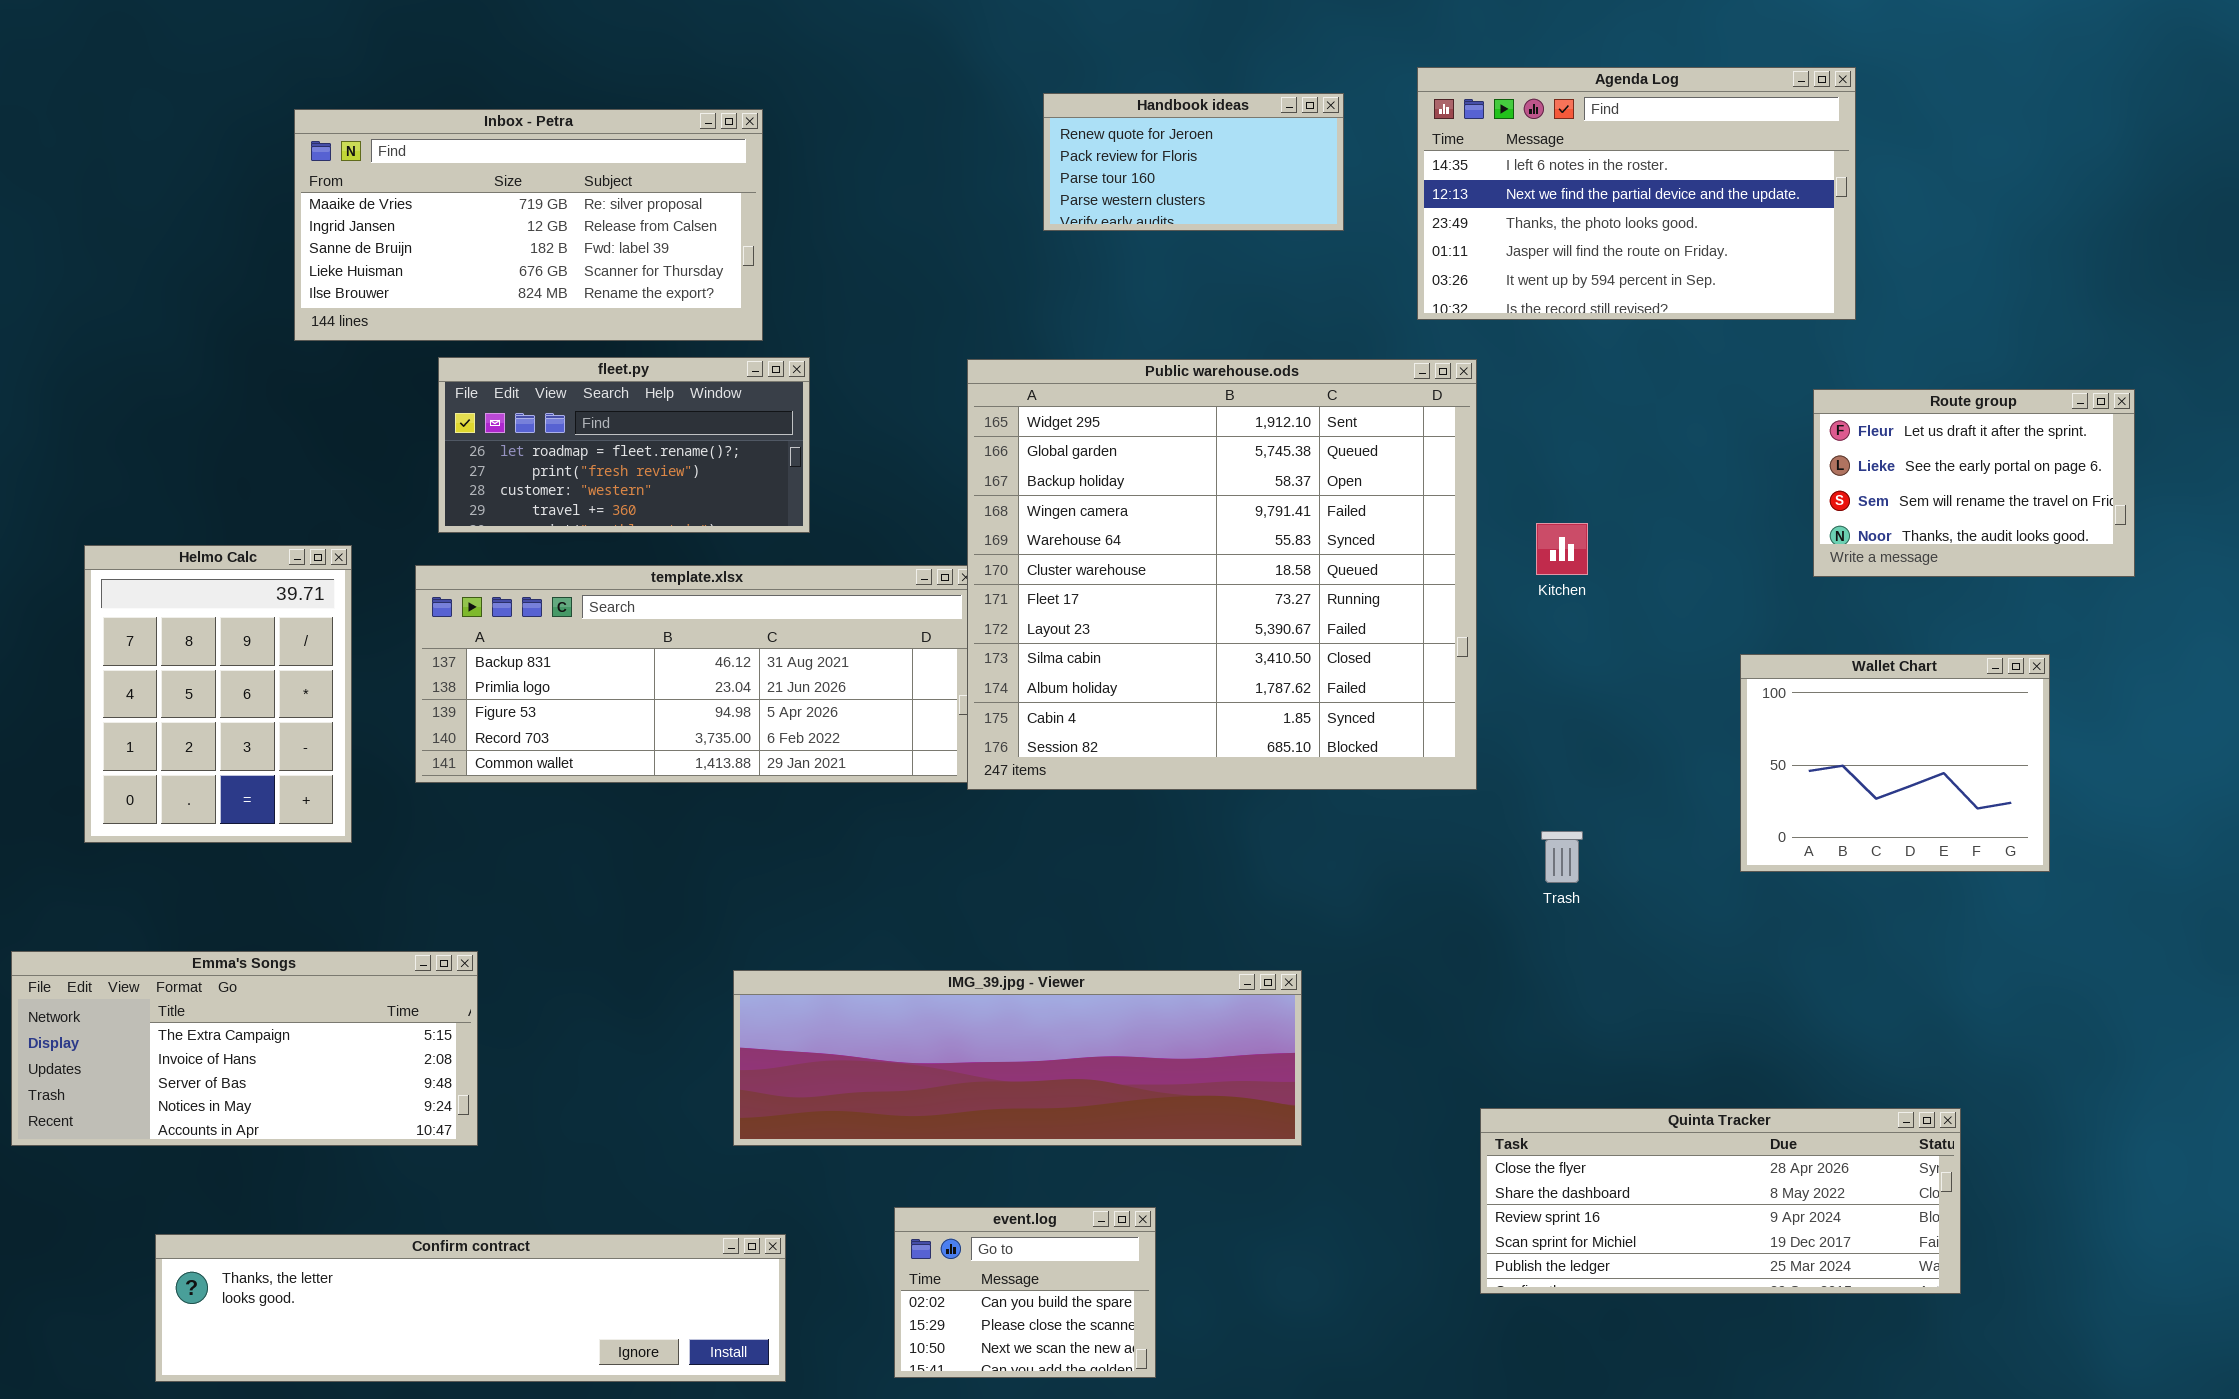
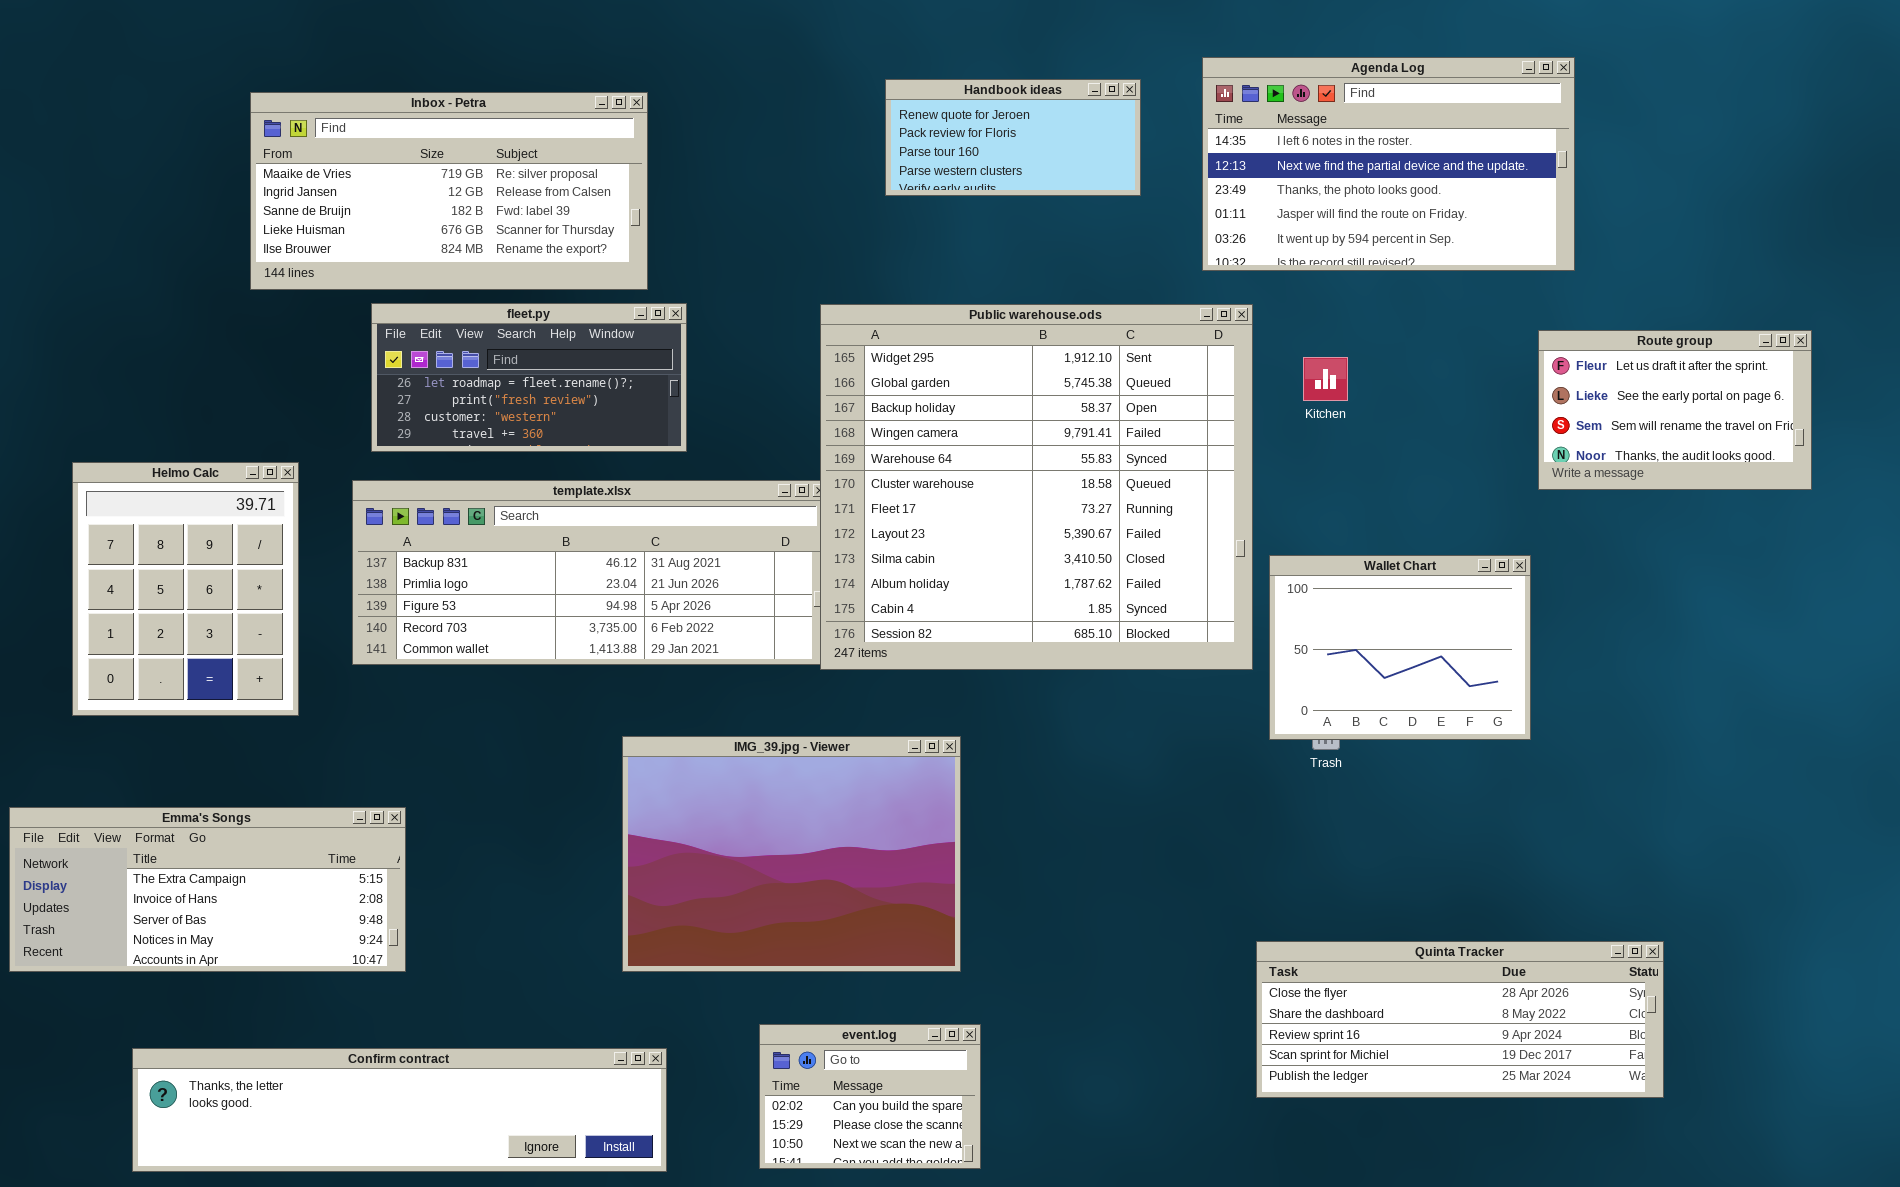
Kitchen: [1536,523,1588,575] -> [1303,357,1348,401], moved
Wallet Chart: [1740,654,2050,872] -> [1269,555,1531,740], moved
IMG_39.jpg - Viewer: [733,970,1302,1146] -> [622,736,961,972], resized

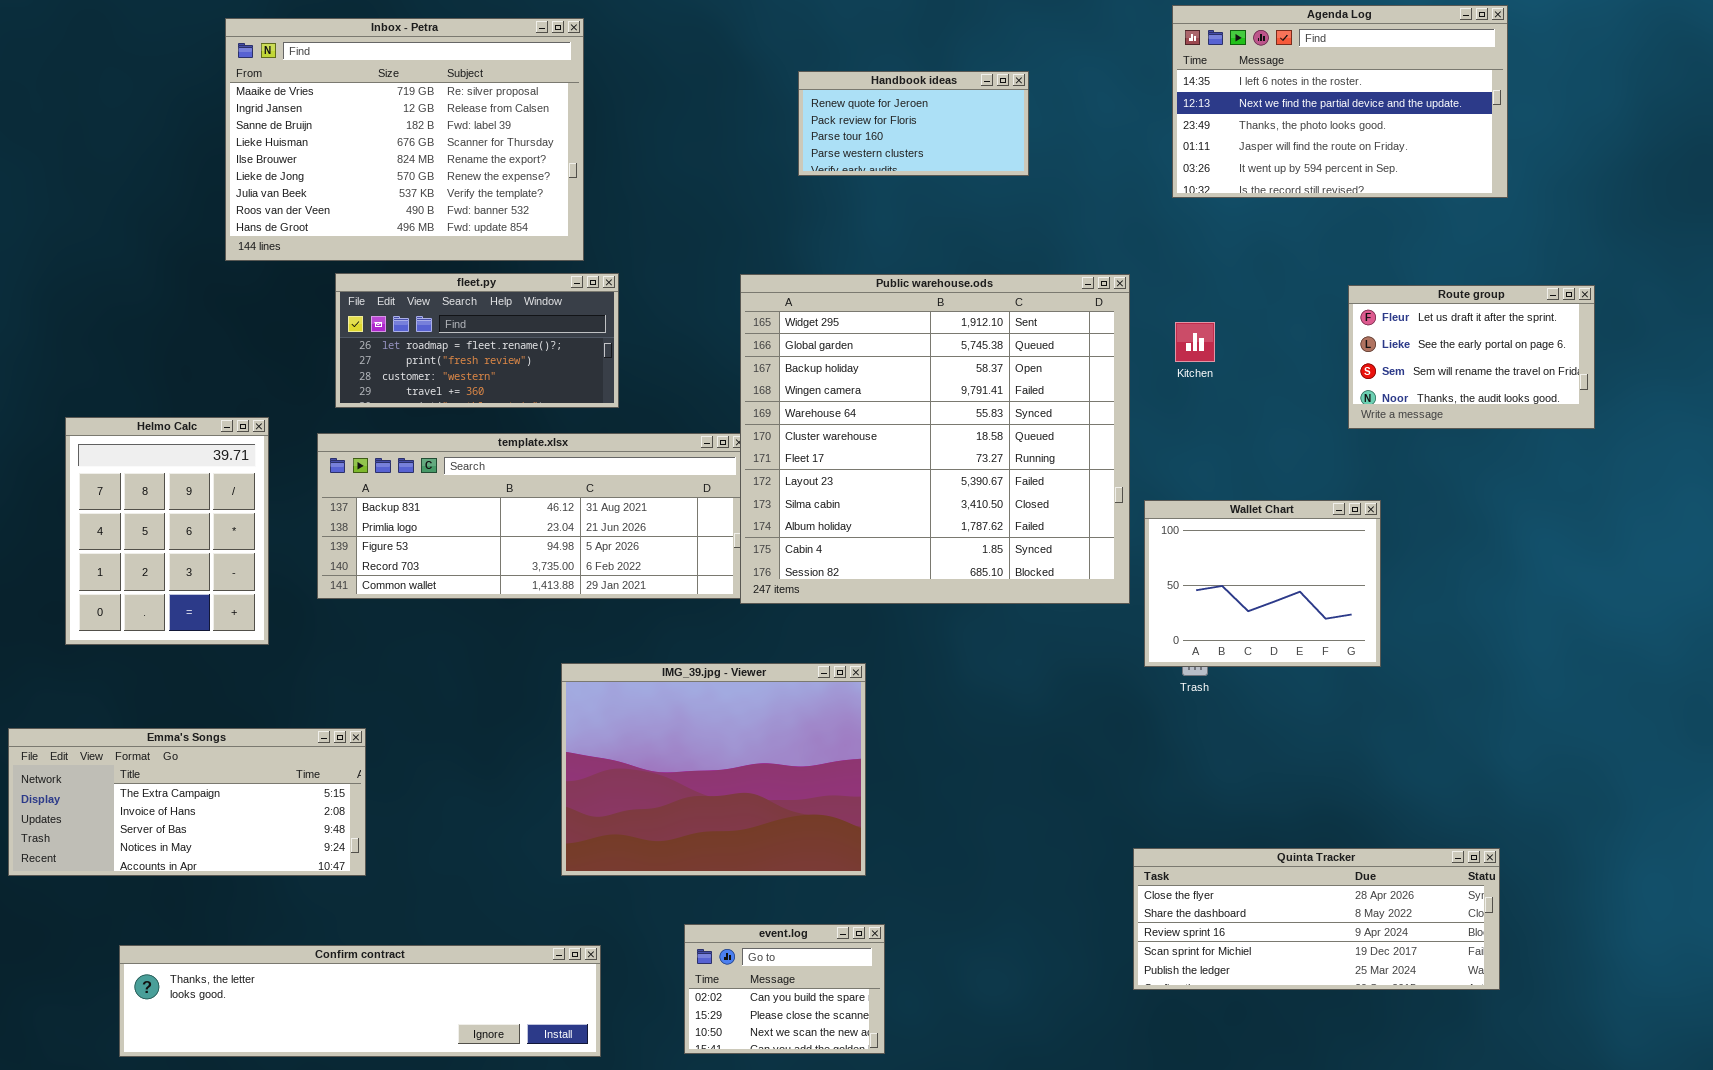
Agenda Log: [1202,57,1575,271] -> [1172,5,1508,198], moved
Inbox - Petra: [250,92,648,290] -> [225,18,584,261], resized
Route group: [1538,330,1812,490] -> [1348,285,1595,429], moved

